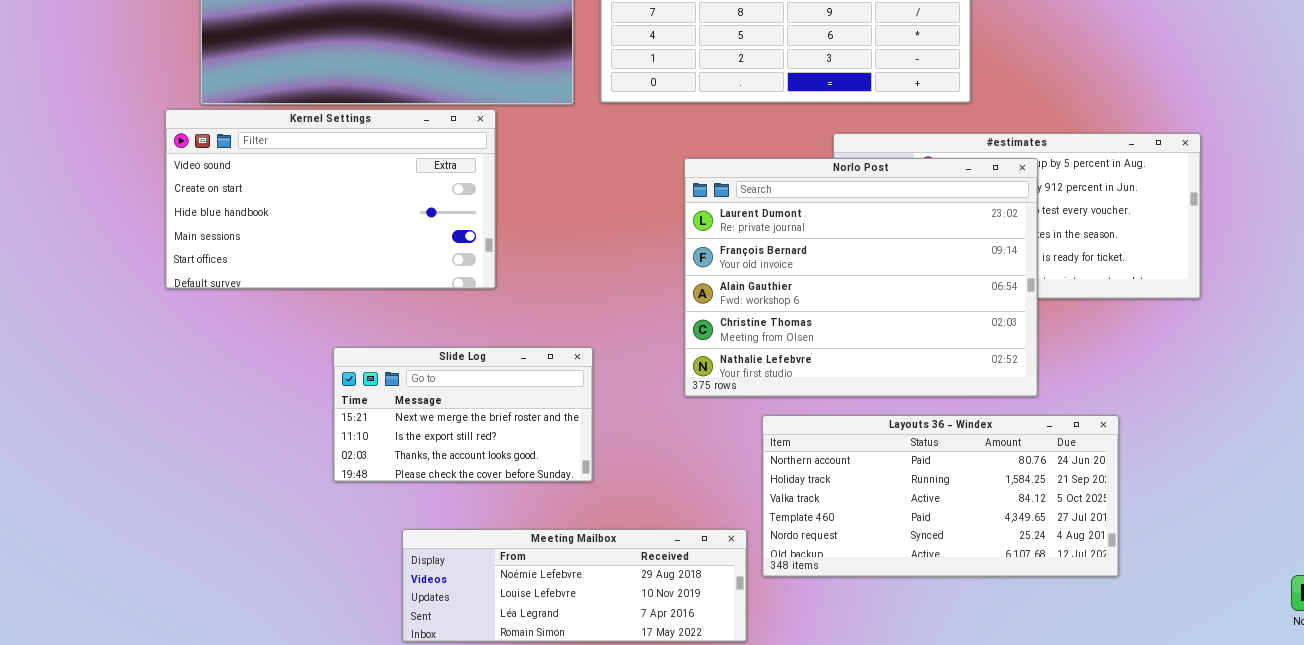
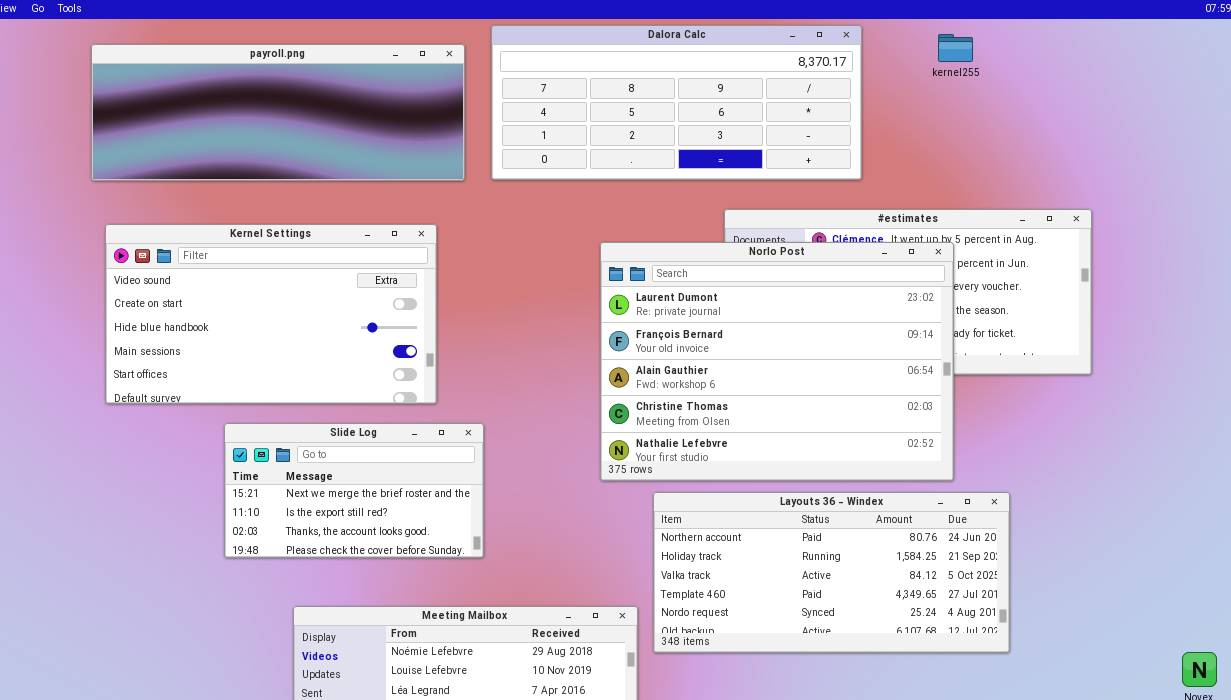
Kernel Settings: [165,109,496,289] -> [105,224,437,404], moved
Norlo Post: [684,158,1038,397] -> [600,242,954,481], moved

